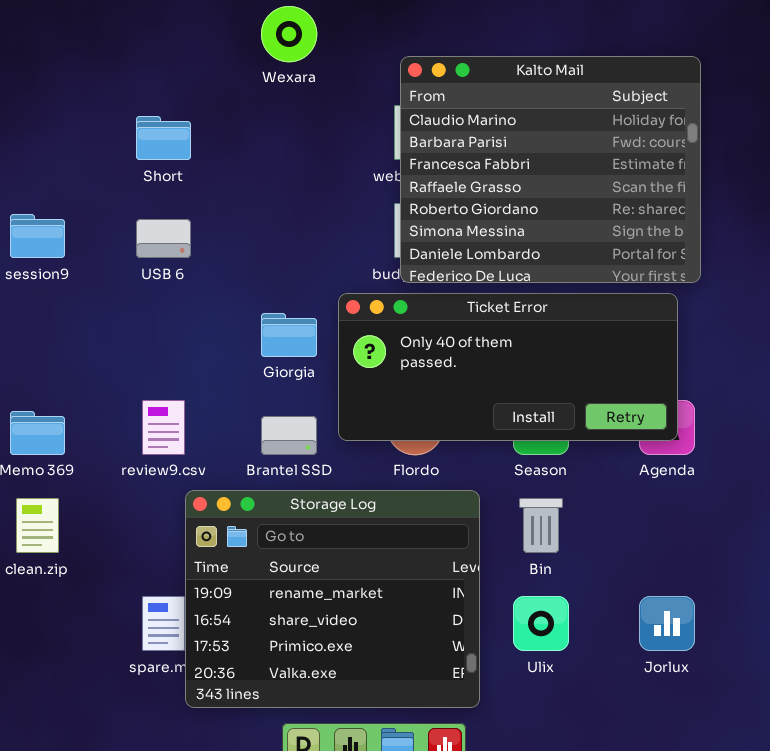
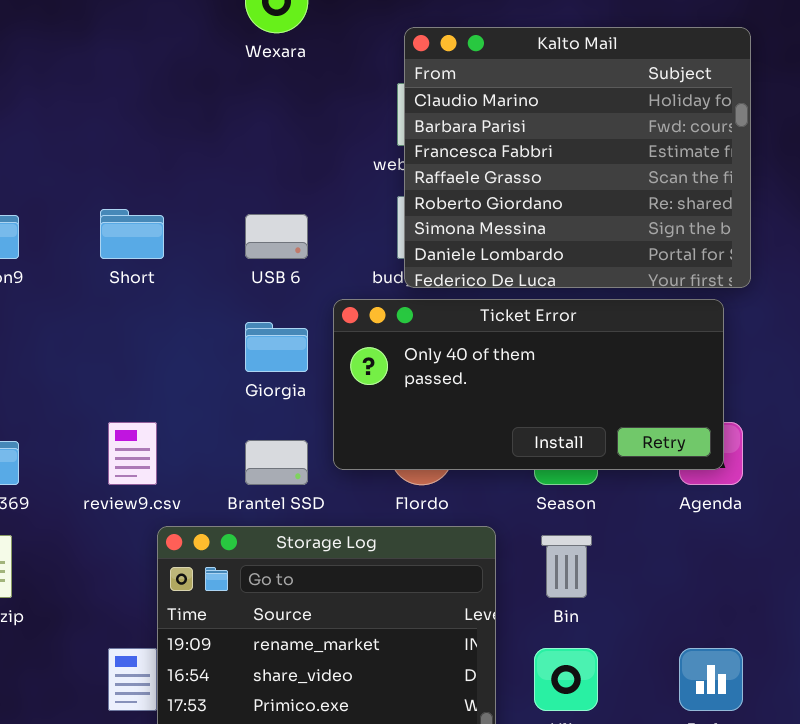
Short: [136,116,191,160] -> [100,209,164,259], moved
USB 6: [136,219,191,258] -> [245,214,308,259], moved

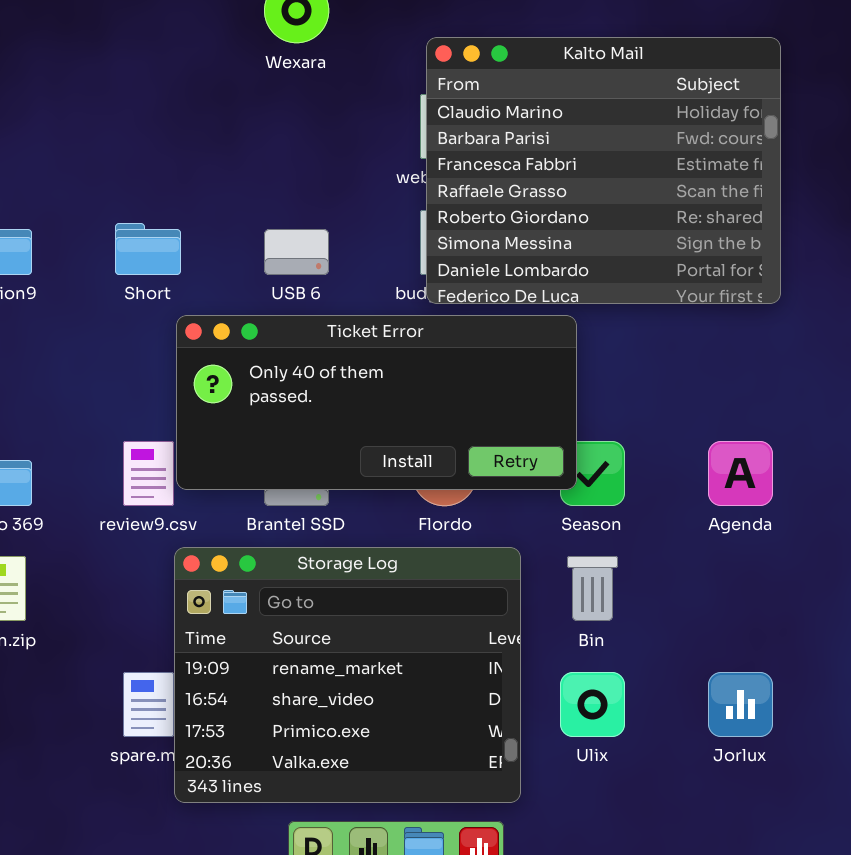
Ticket Error: [333,299,724,470] -> [176,315,577,490], moved

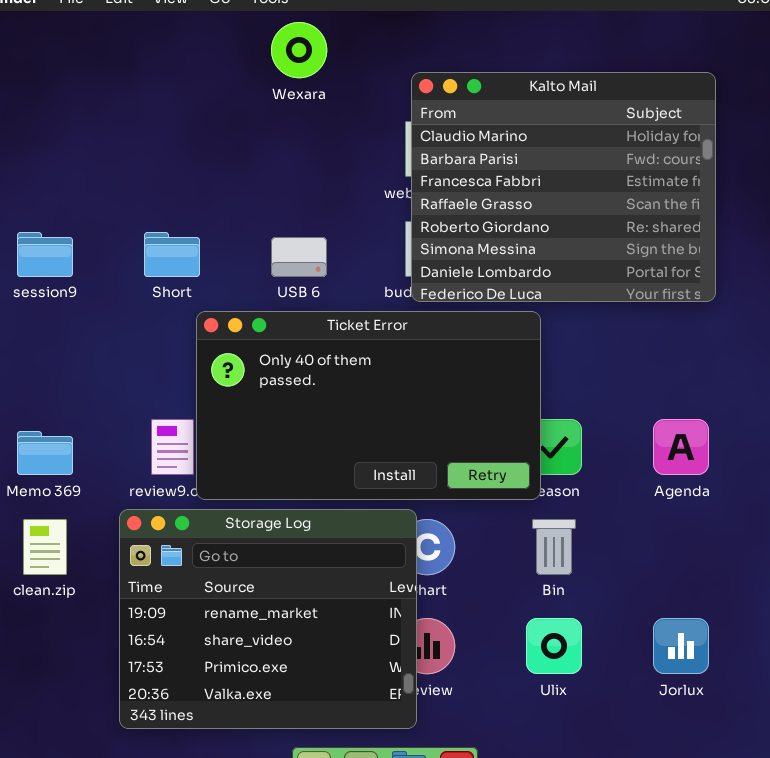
Ticket Error: [176,315,577,490] -> [196,311,541,500], resized
Storage Log: [174,547,521,803] -> [119,509,417,729], moved

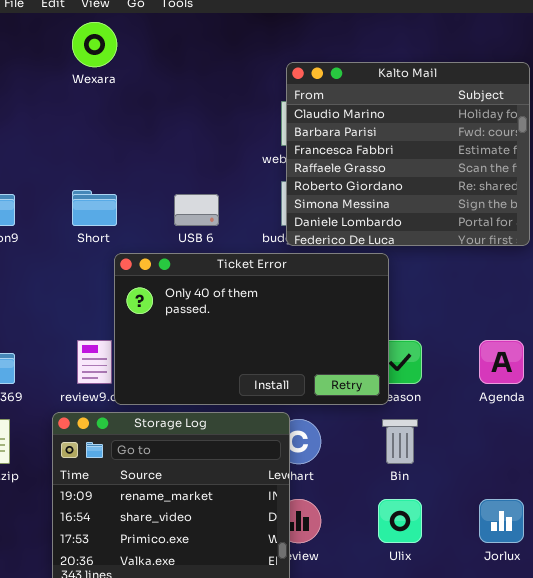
Wexara: [271,22,327,78] -> [72,22,117,67], moved

